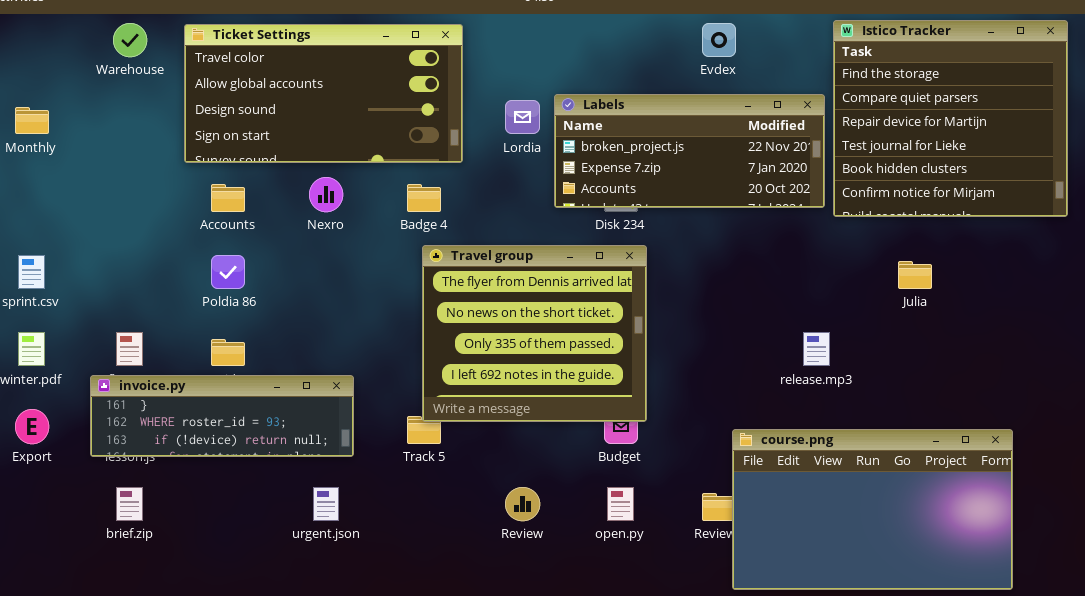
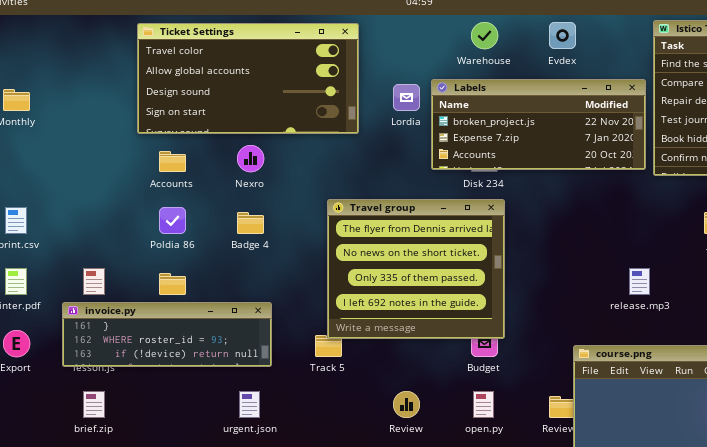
Warehouse: [113,23,147,57] -> [471,22,498,49], moved
Badge 4: [407,184,441,212] -> [237,212,264,234], moved

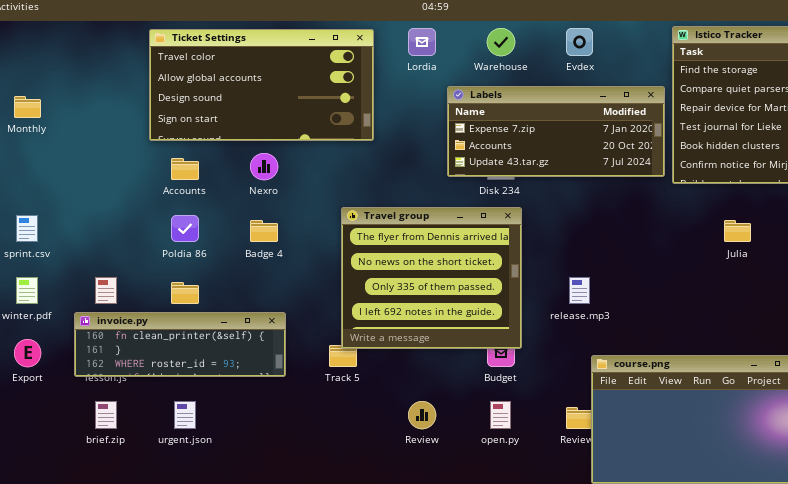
Labels: [431,79,646,170] -> [447,86,665,177], scrolled down 1 row
Lordia: [393,84,420,111] -> [408,28,436,56], moved
release.mp3: [629,268,650,295] -> [569,277,590,304], moved
invoice.py: [62,302,272,367] -> [74,312,286,377], scrolled up 1 row
urgent.json: [239,391,260,418] -> [174,401,196,429], moved

